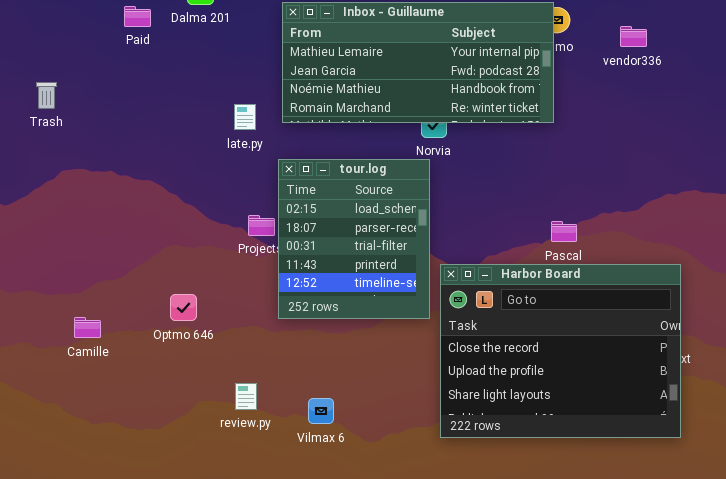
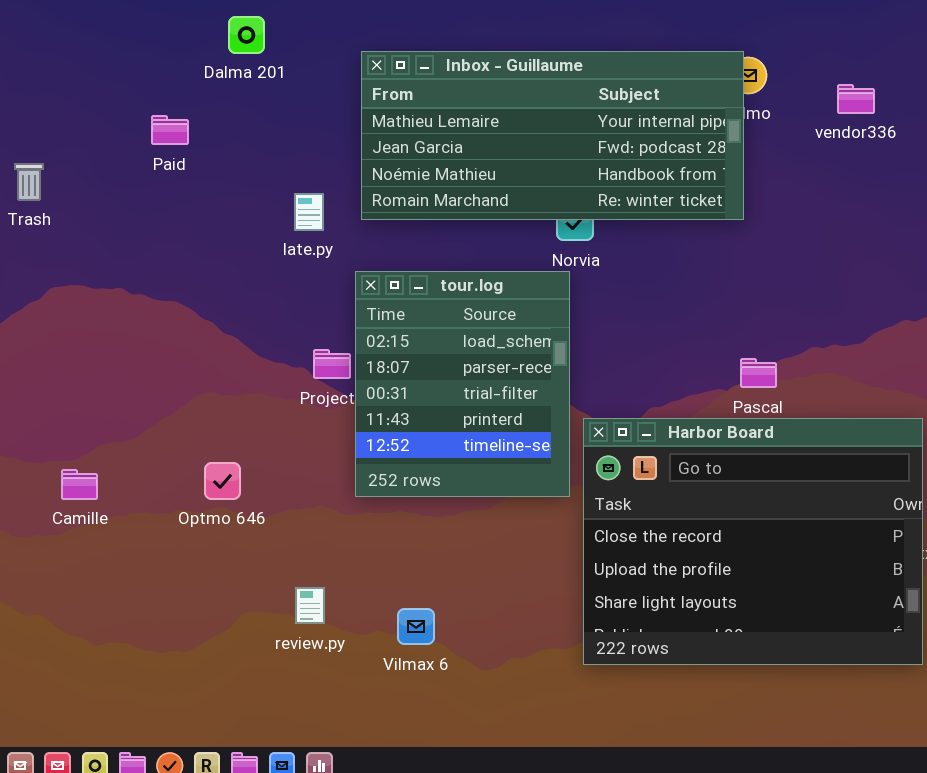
Paid: [124,6,151,27] -> [151,115,189,145], moved
Camille: [74,317,101,338] -> [61,469,98,500], moved

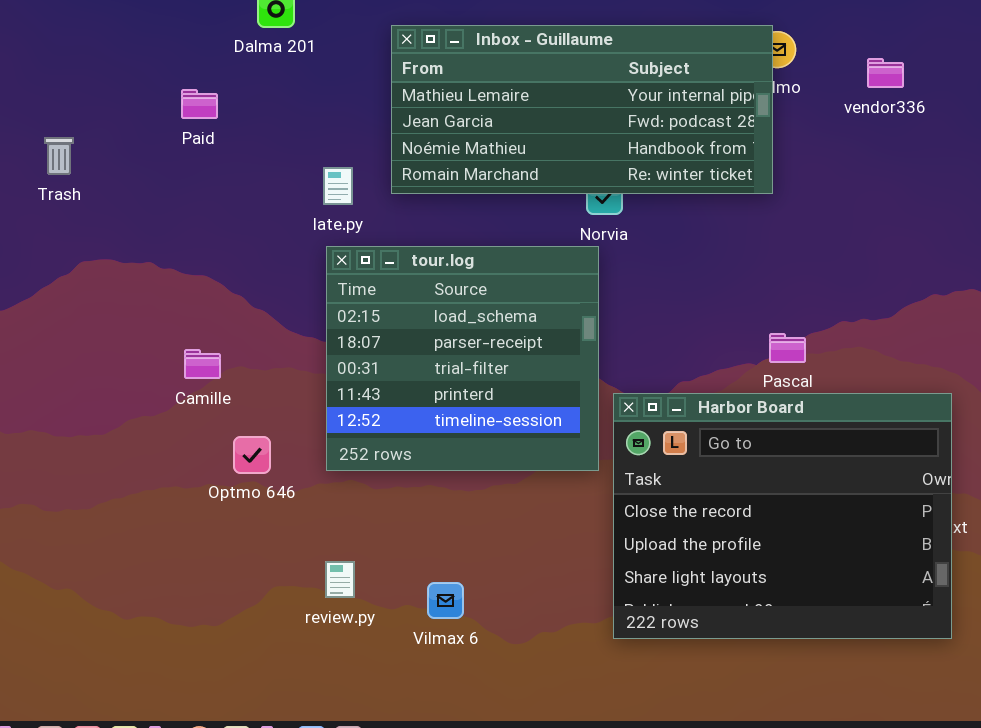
tour.log: [355,271,570,497] -> [326,246,599,471], resized
Camille: [61,469,98,500] -> [184,349,221,379], moved

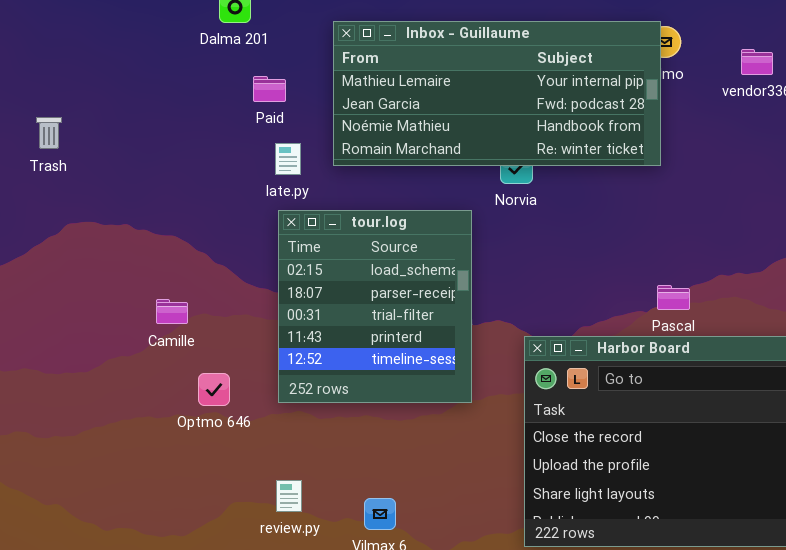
Paid: [181,89,218,119] -> [253,76,286,102], moved
tour.log: [326,246,599,471] -> [278,210,472,403], resized

